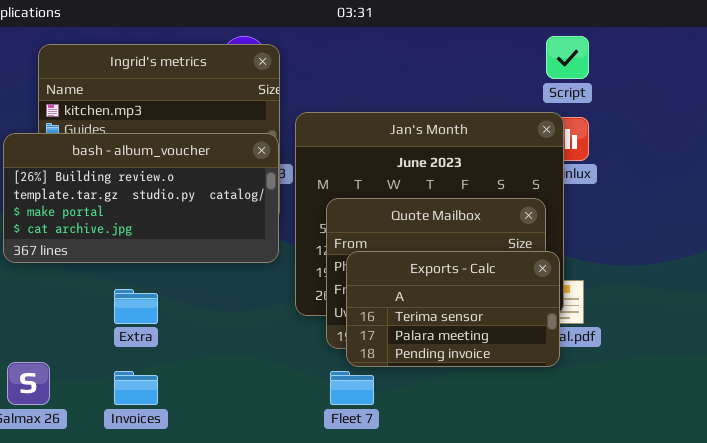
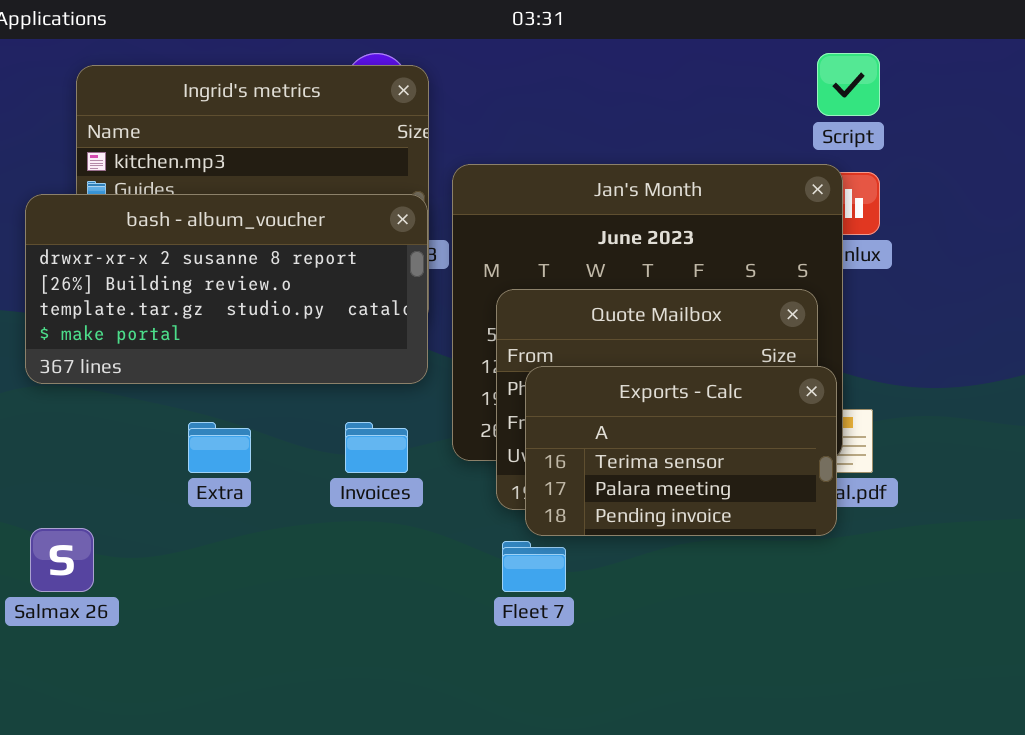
bash - album_voucher: [3,133,279,263] -> [25,194,428,384], scrolled up 1 row
Invoices: [114,371,158,405] -> [345,422,408,473], moved

